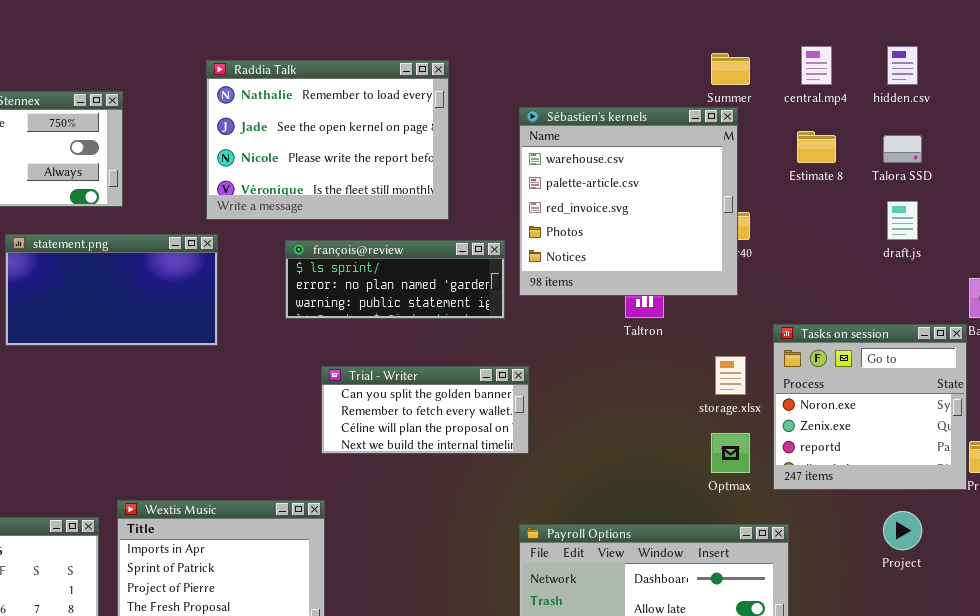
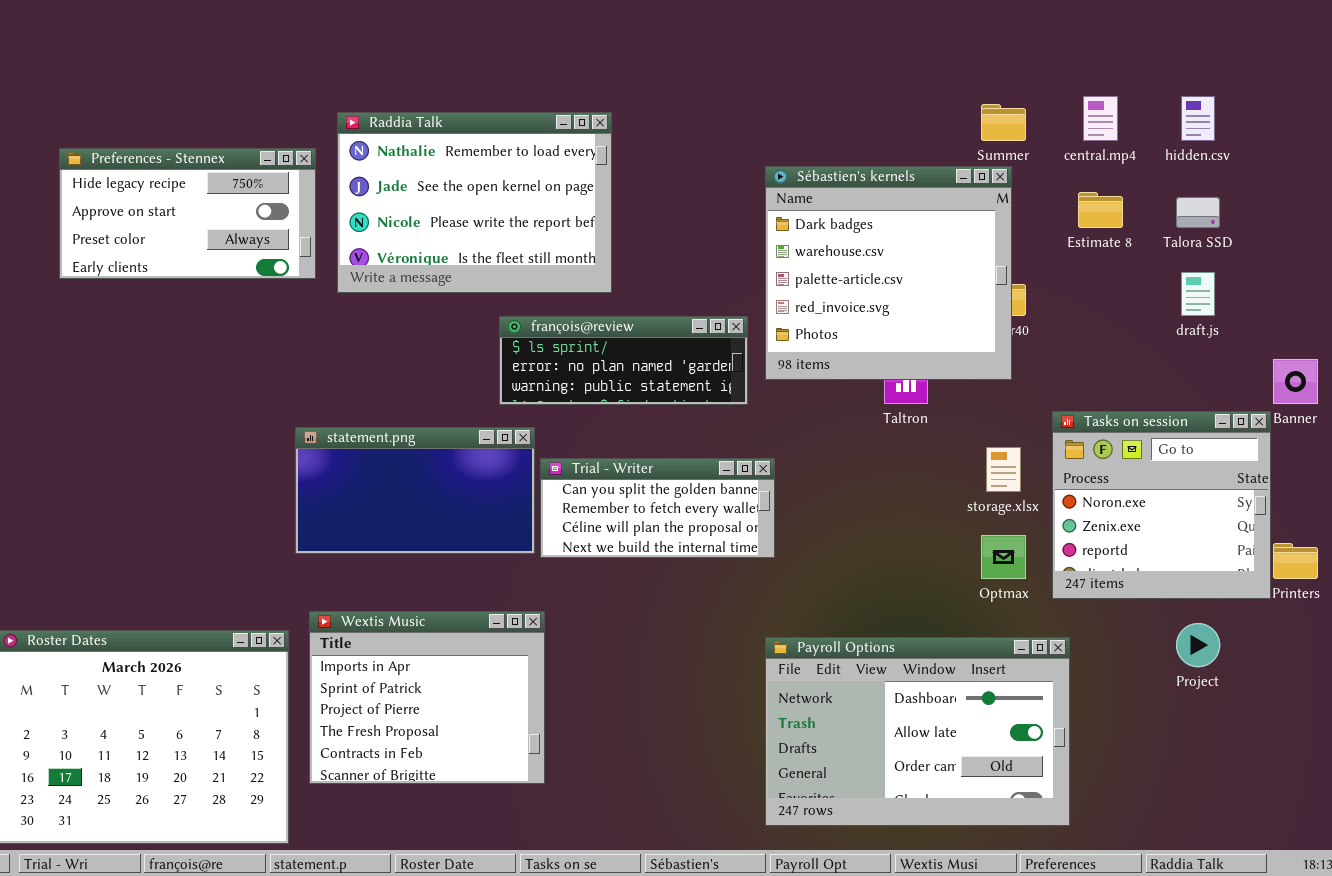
Raddia Talk: [206,60,449,220] -> [337,112,612,293], moved
Sébastien's kernels: [519,107,738,296] -> [765,166,1012,380], scrolled up 1 row
statement.png: [5,234,218,346] -> [295,427,535,554], moved

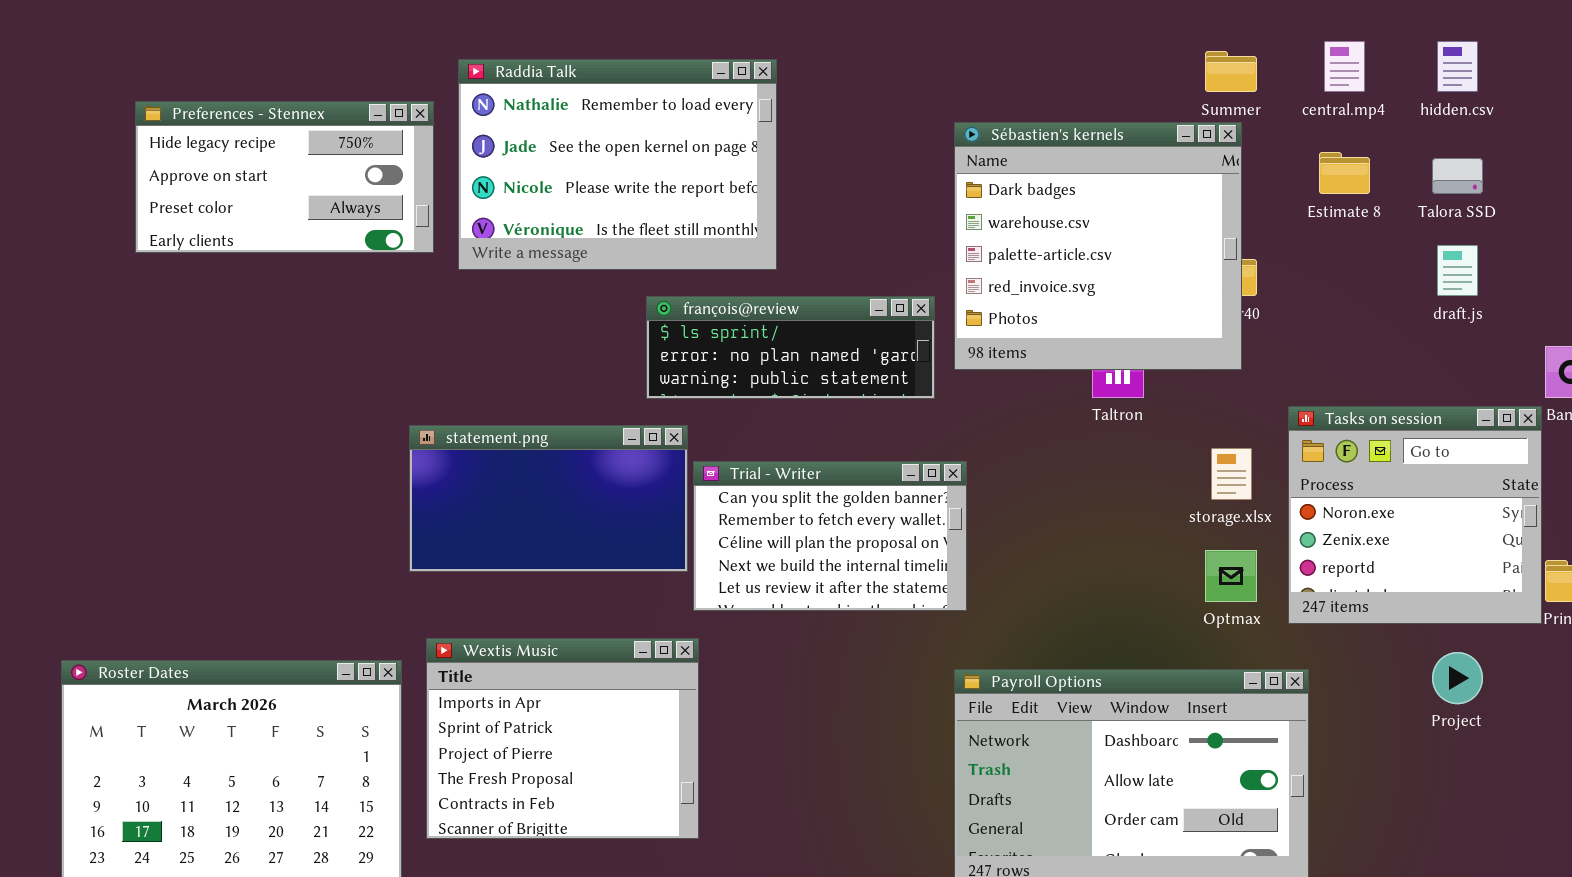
Trial - Writer: [540,458,775,558] -> [693,461,967,611], resized

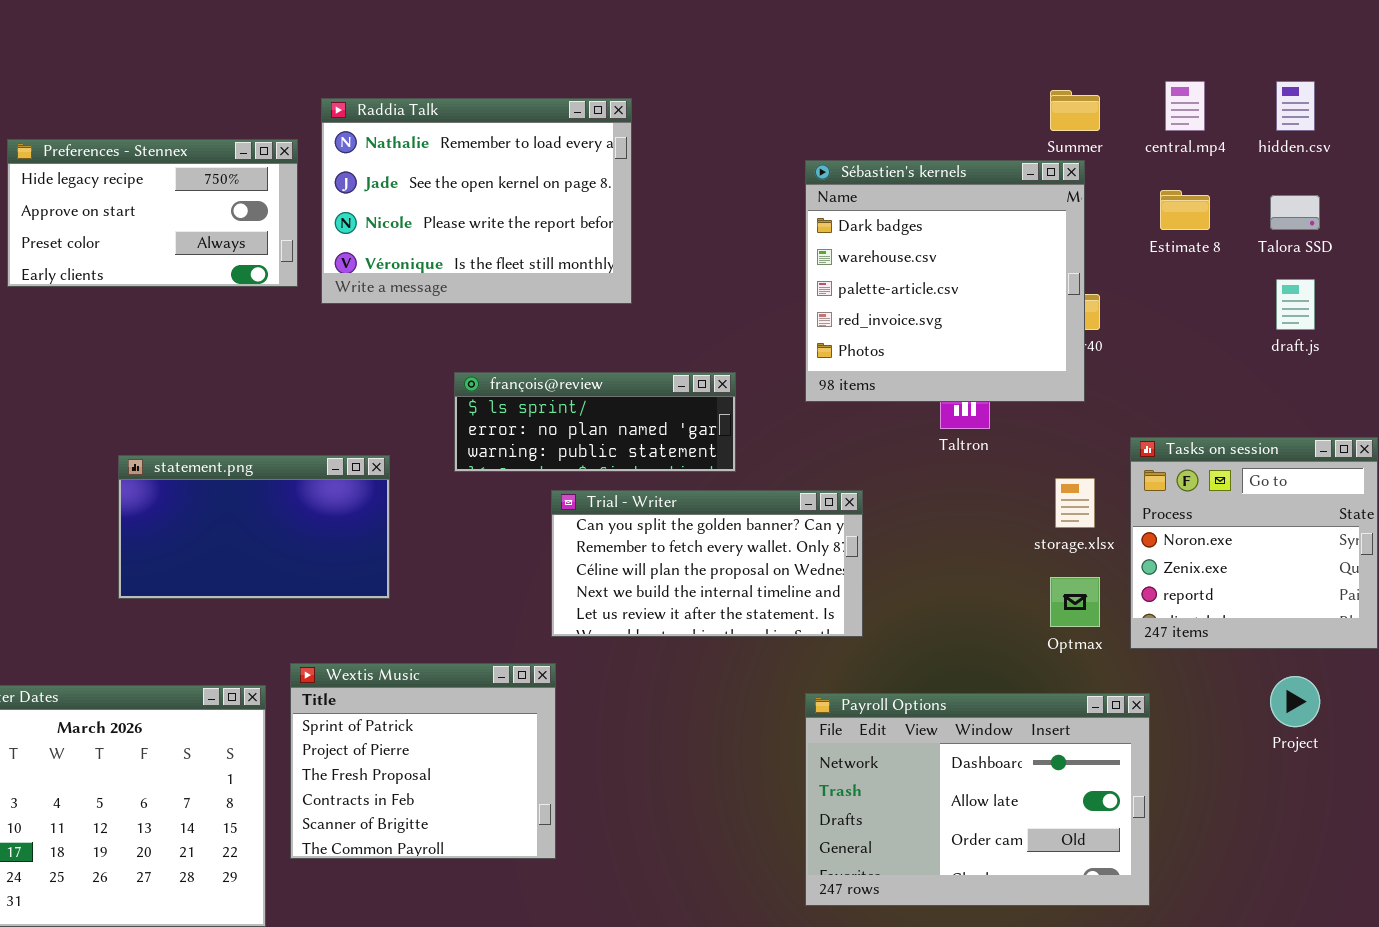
françois@review: [646,296,935,399] -> [454,372,736,472], moved
statement.png: [409,425,688,572] -> [118,455,390,599], moved
Trial - Writer: [693,461,967,611] -> [551,490,863,637], resized
Wextis Music: [426,638,699,839] -> [290,663,556,859], scrolled down 1 row

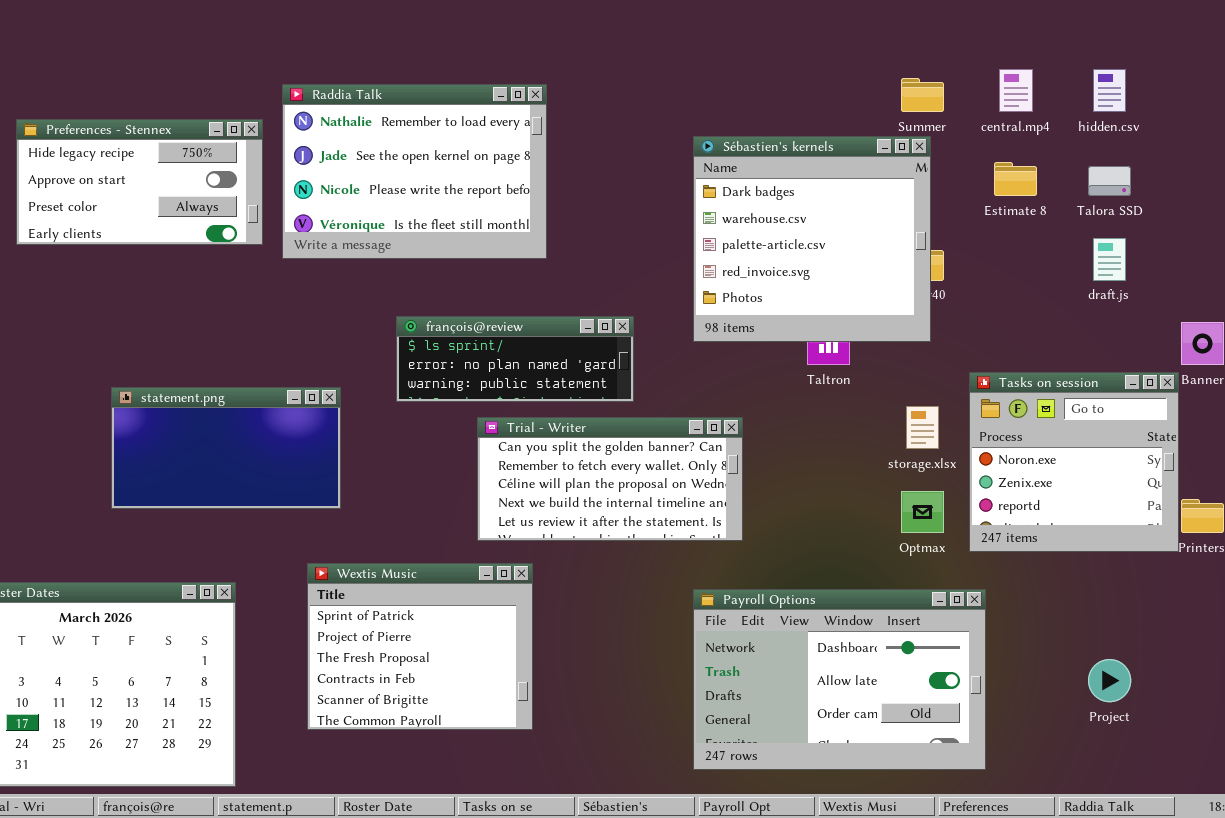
Wextis Music: [290,663,556,859] -> [307,563,533,730], moved
Project: [1270,676,1320,727] -> [1088,659,1131,702], moved

